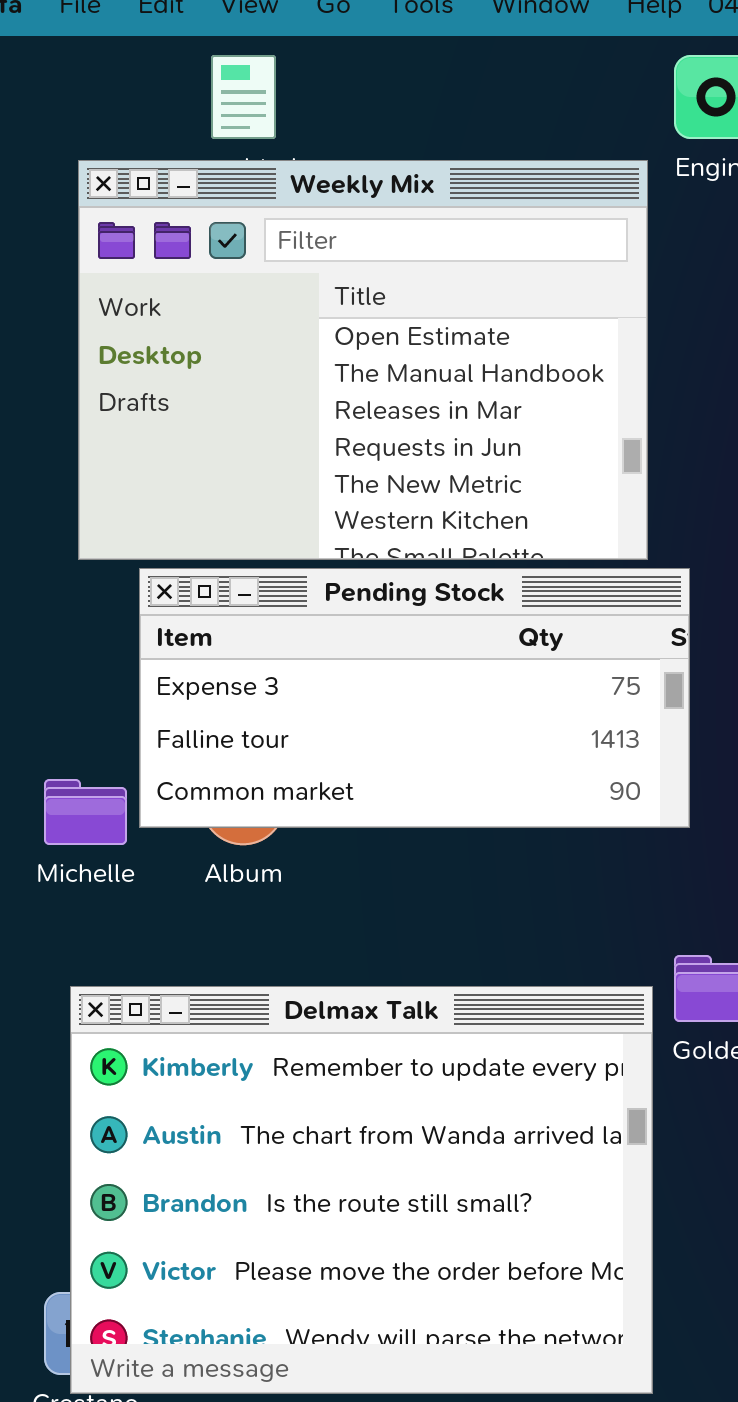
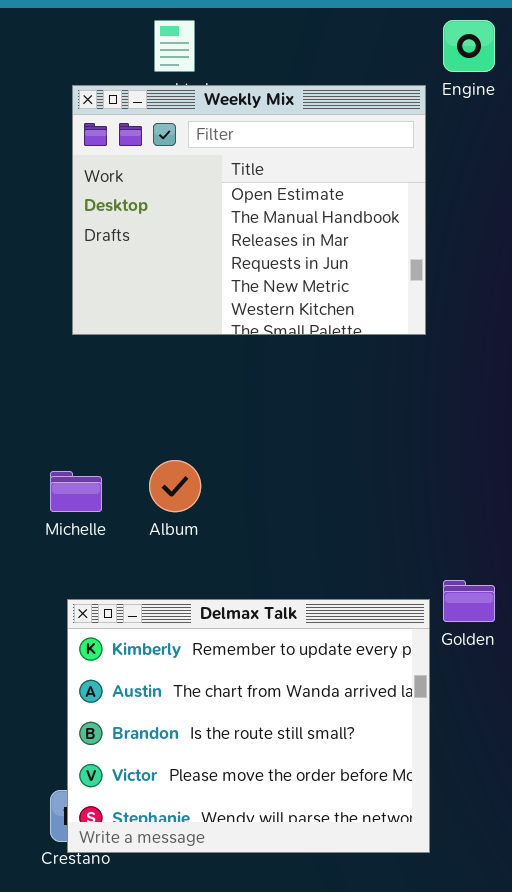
Pending Stock: [139,568,690,828] -> none, closed

